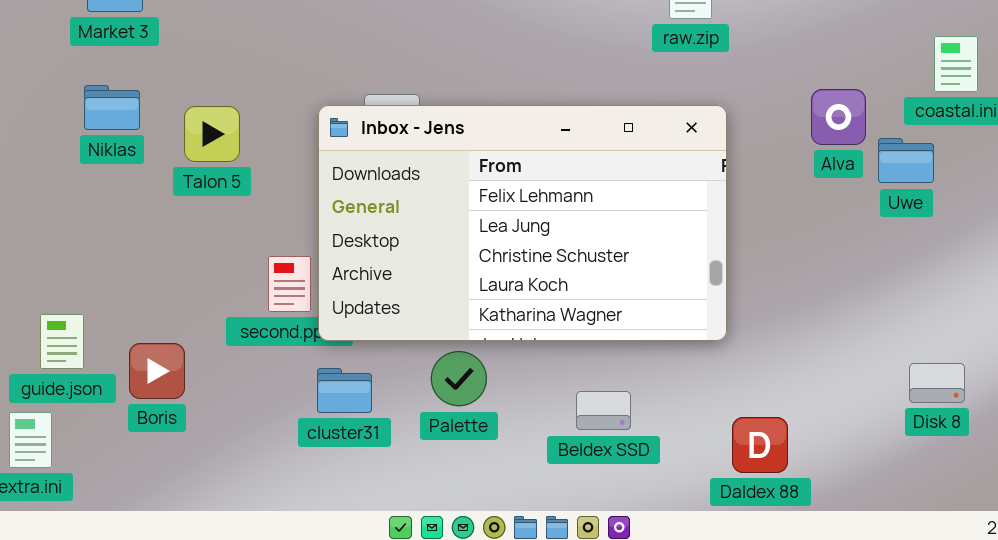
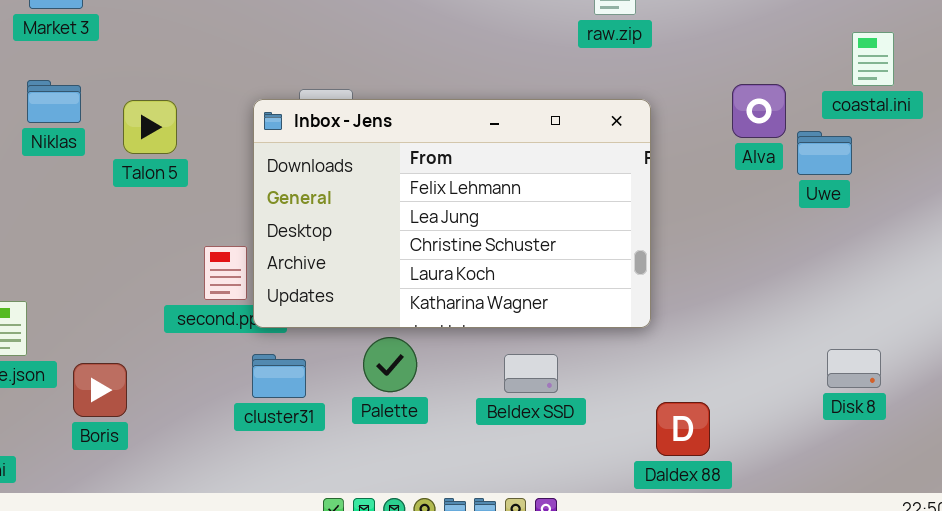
Boris: [129,343,185,399] -> [73,363,127,417], moved
Beldex SSD: [576,391,631,430] -> [504,354,558,393], moved

